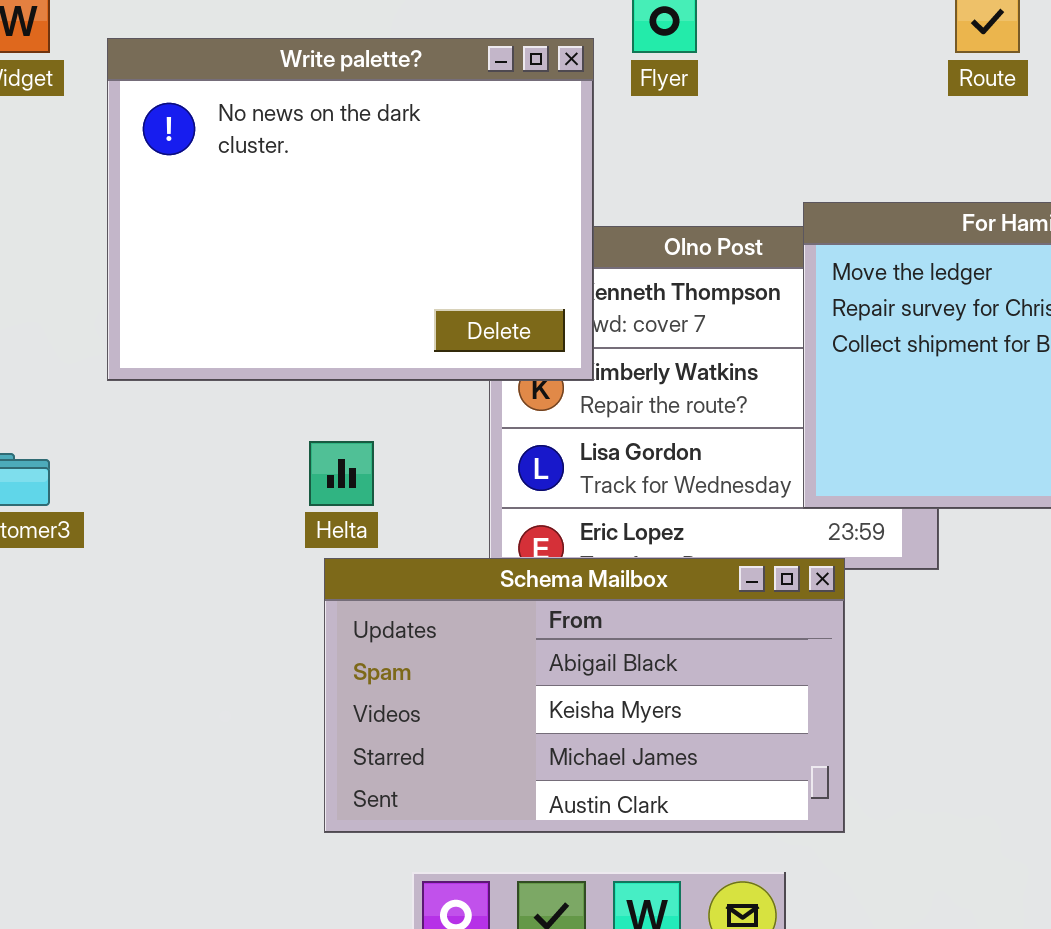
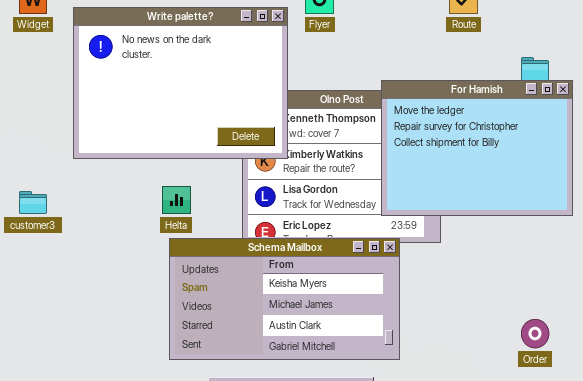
Schema Mailbox: [324,558,845,833] -> [169,238,400,360], scrolled down 1 row

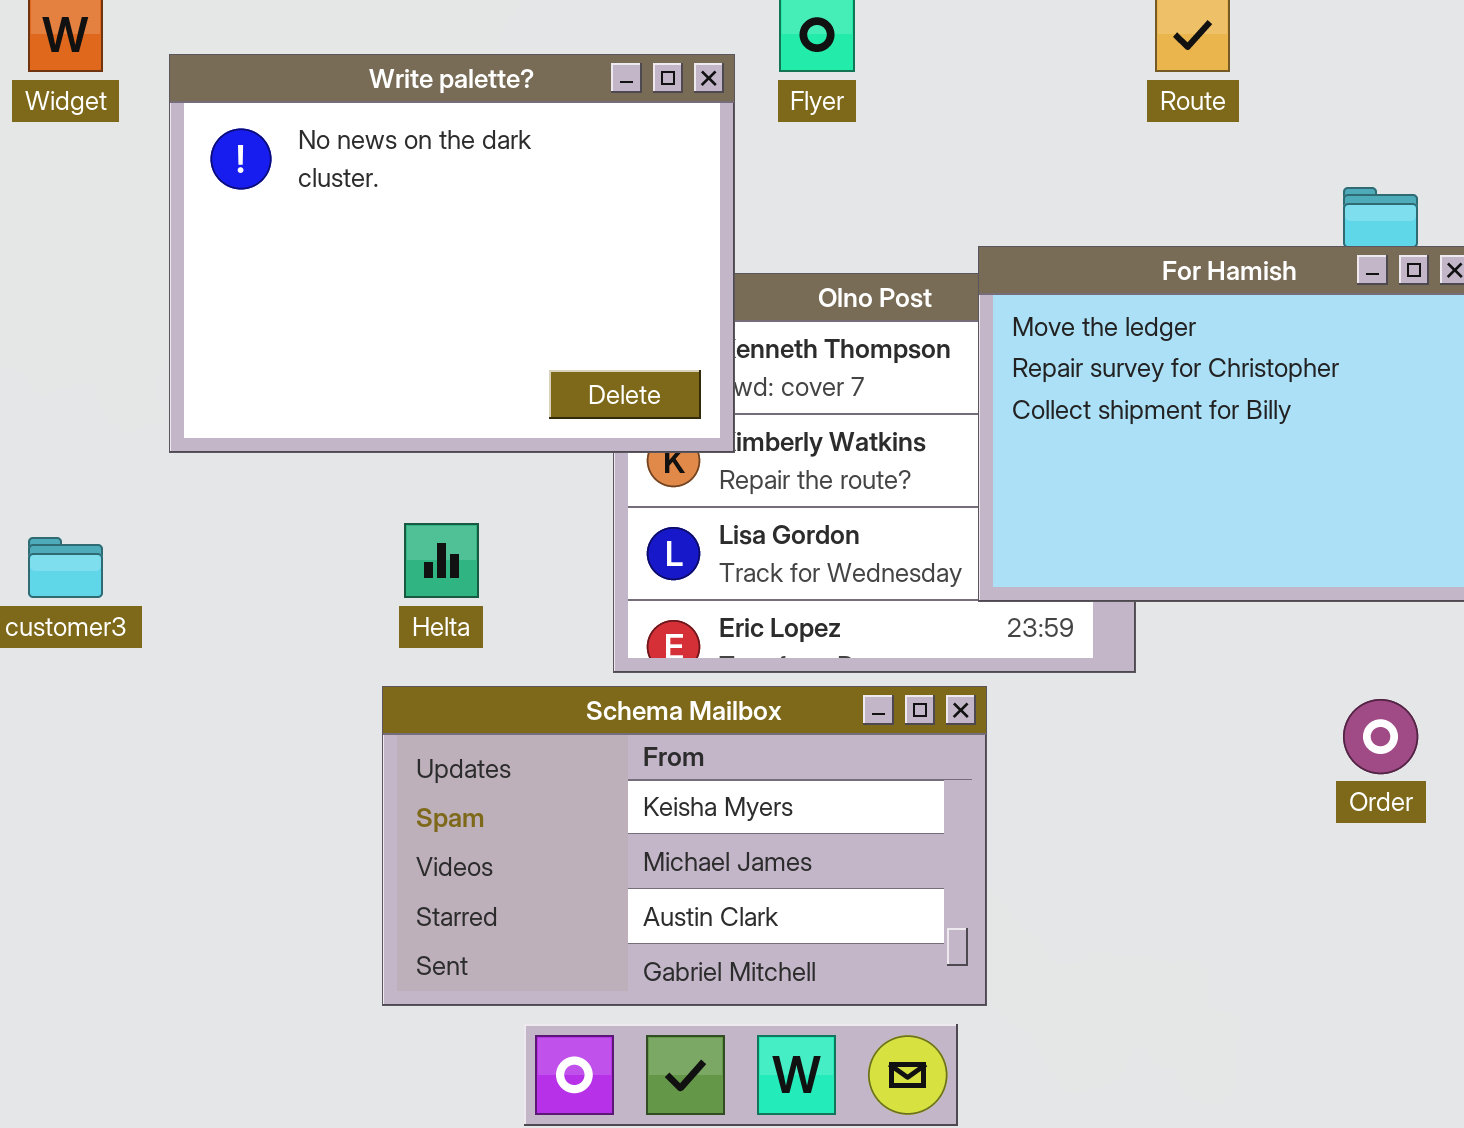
Schema Mailbox: [169,238,400,360] -> [382,686,987,1006], moved
Order: [521,319,549,348] -> [1343,699,1418,774], moved

